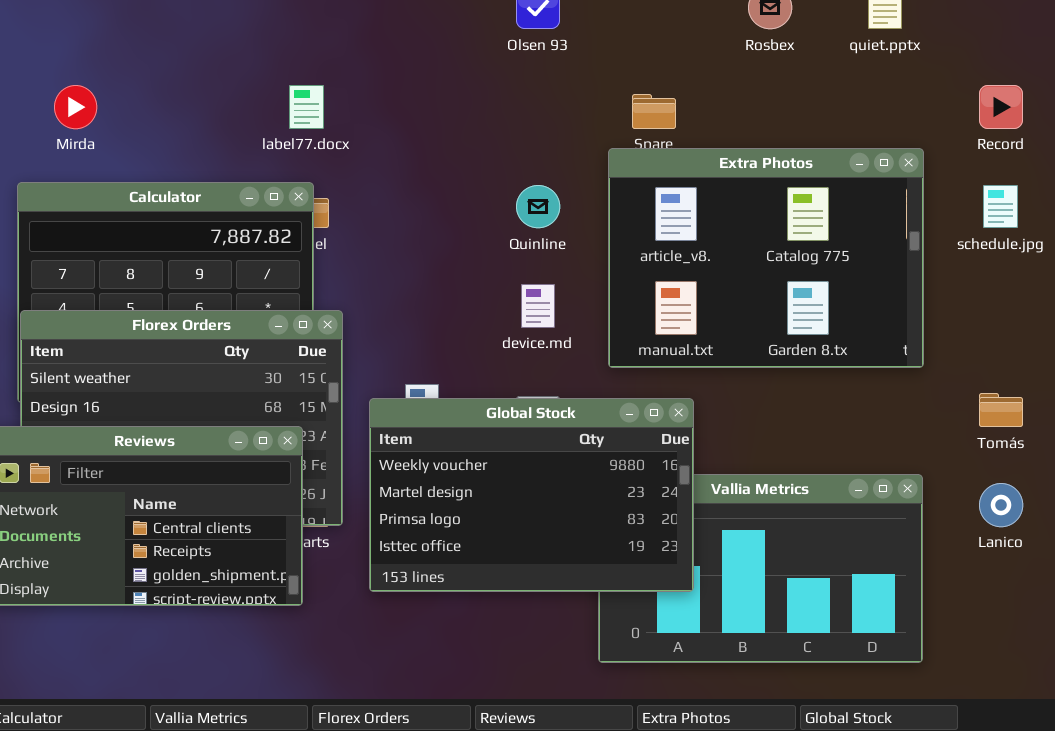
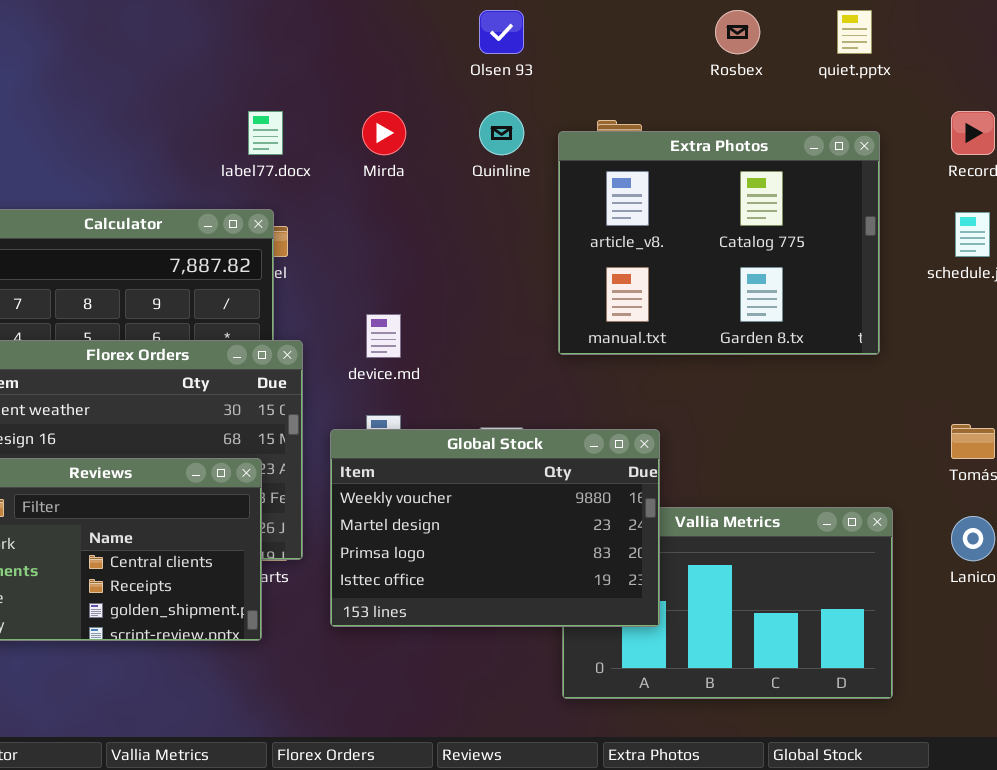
Mirda: [54,85,97,129] -> [362,111,406,155], moved
Extra Photos: [608,148,924,368] -> [558,131,880,355], moved
Quinline: [516,185,560,228] -> [479,111,524,155], moved
device.md: [521,284,555,328] -> [366,314,401,358], moved

